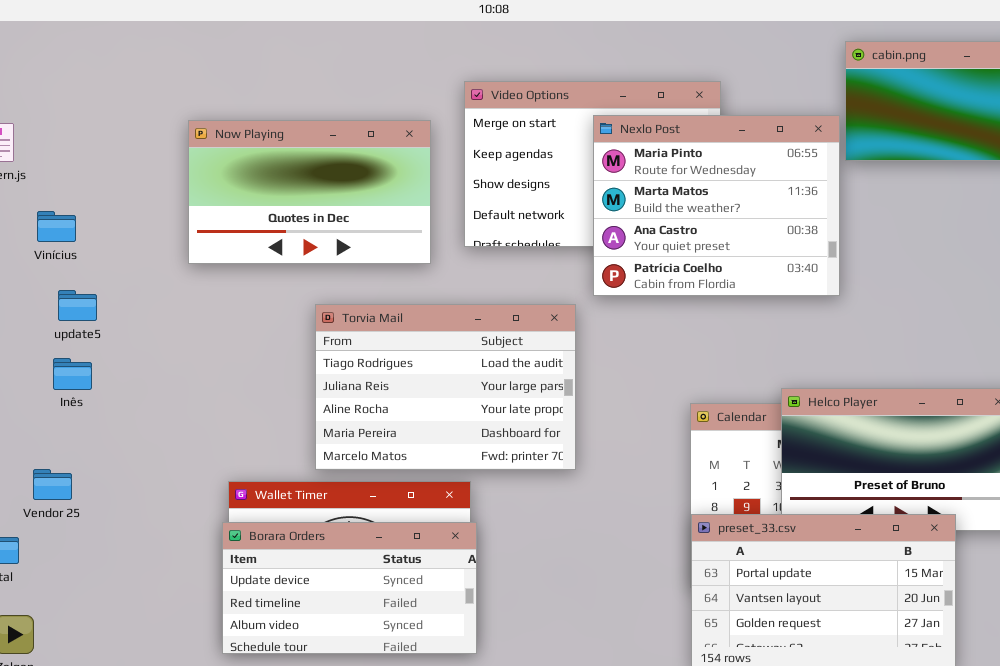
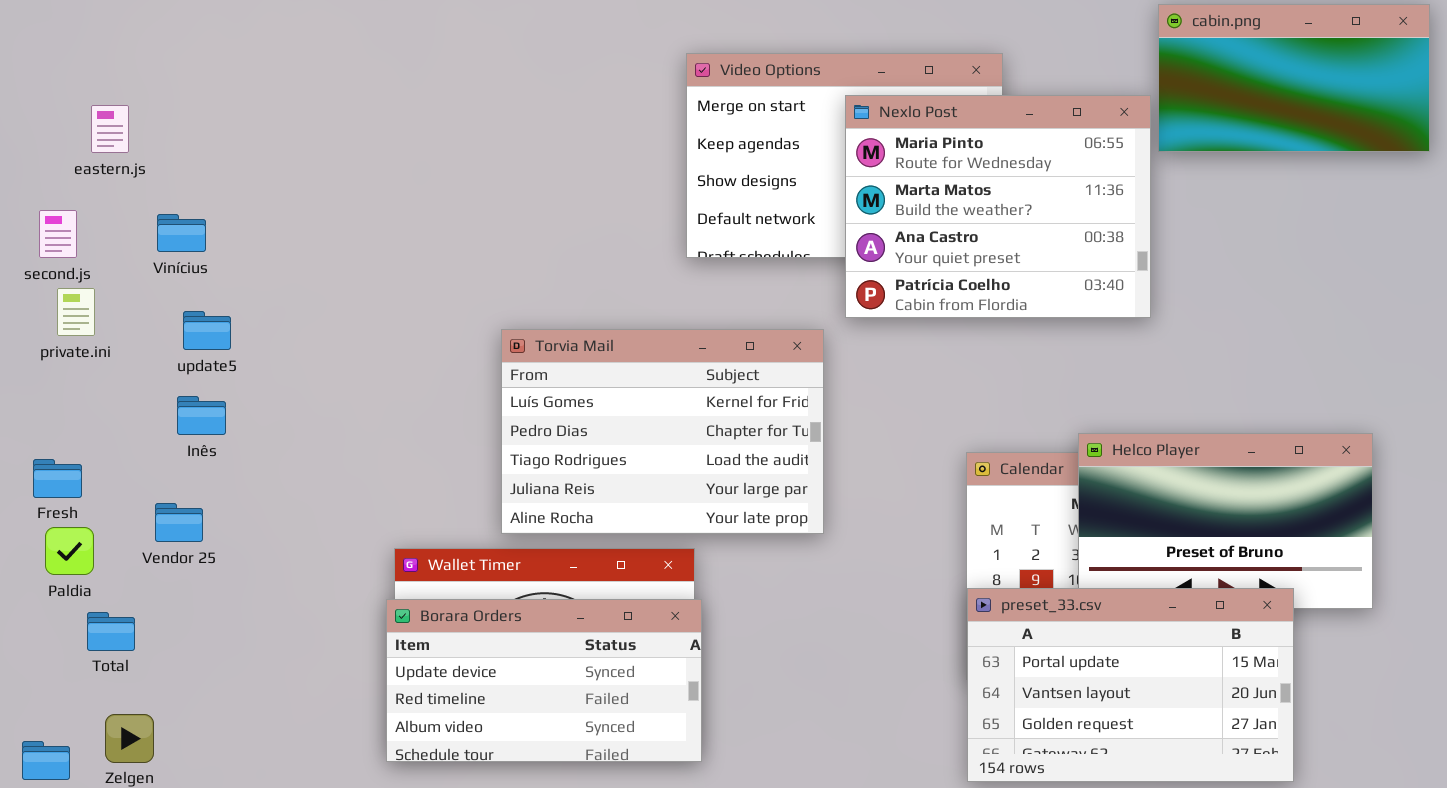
Now Playing: [188,120,431,264] -> none, closed
Torvia Mail: [315,304,576,470] -> [501,329,824,534], scrolled up 2 rows
Vendor 25: [33,469,72,500] -> [155,503,203,542], moved

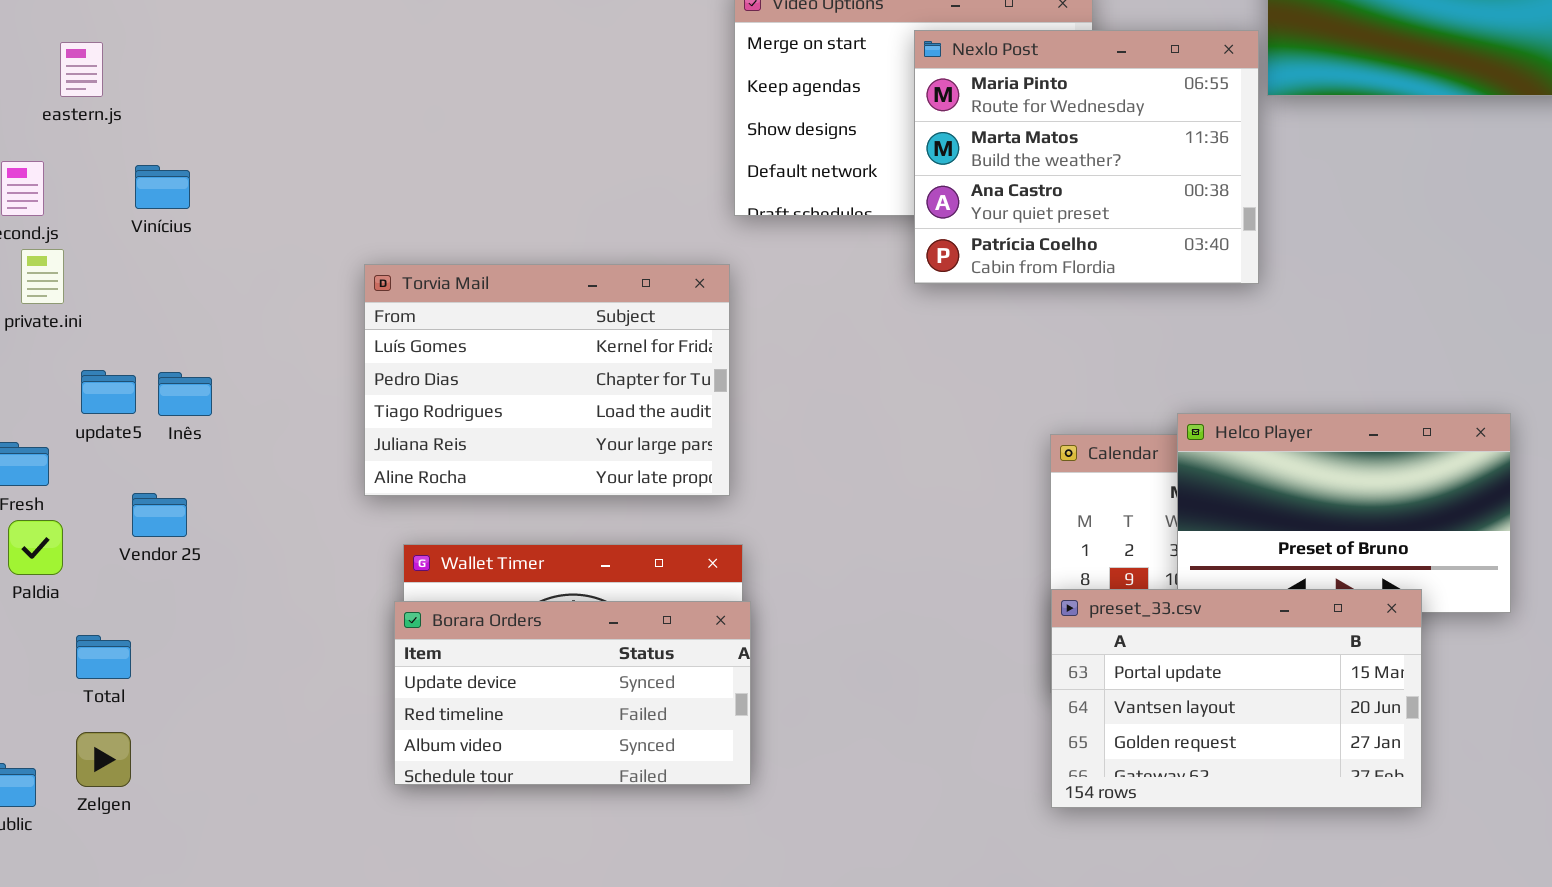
update5: [183,311,231,350] -> [81,370,136,414], moved
Torvia Mail: [501,329,824,534] -> [364,264,730,496], moved
Total: [87,612,135,651] -> [76,635,131,679], moved

